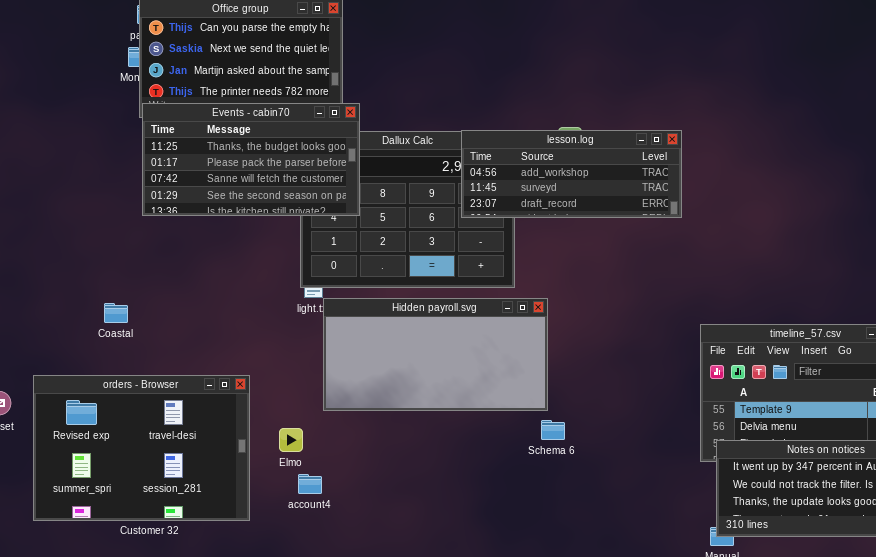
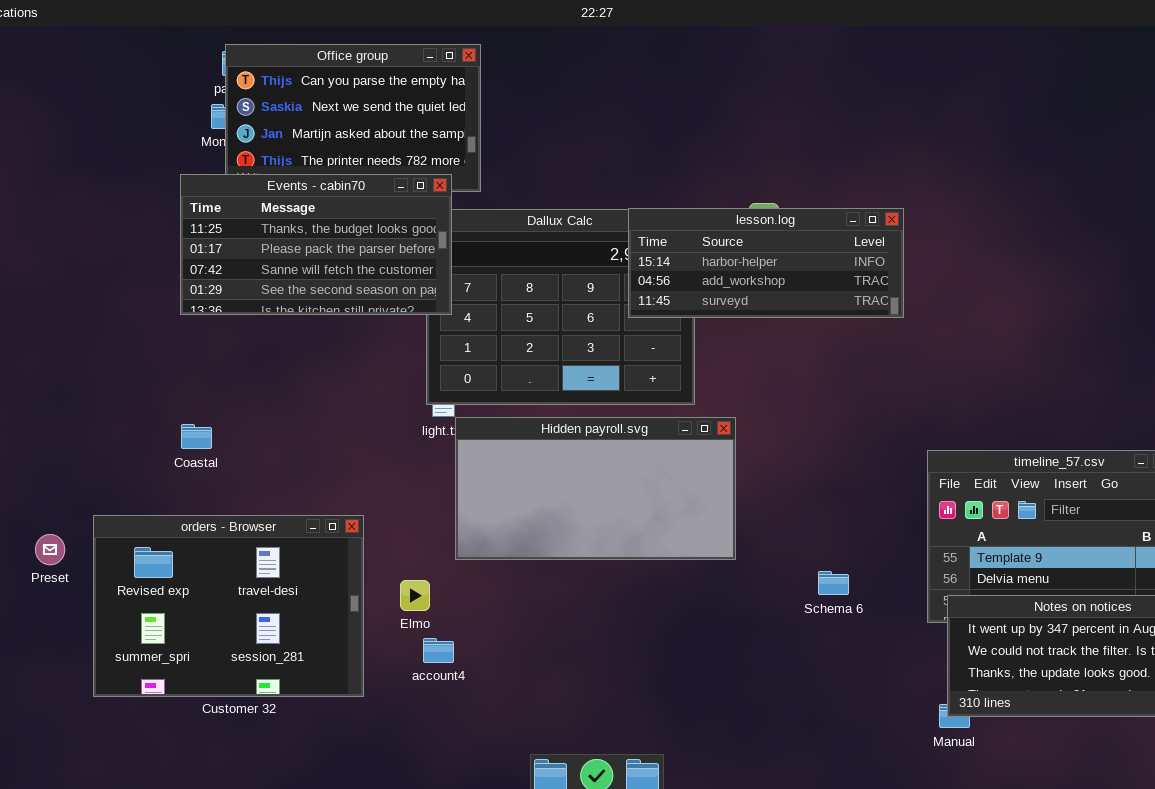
Events - cabin70: [142,103,360,216] -> [180,174,452,315], moved
lesson.log: [461,130,682,218] -> [628,208,904,318], scrolled up 1 row
Schema 6: [541,420,565,440] -> [818,571,849,595], moved

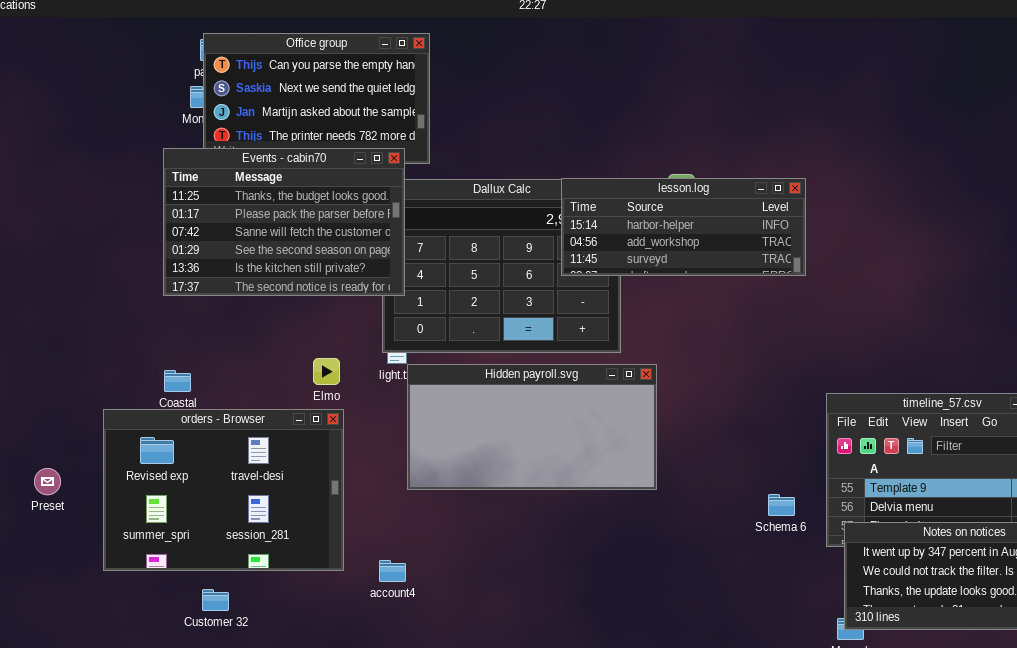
Events - cabin70: [180,174,452,315] -> [163,148,405,296], resized
orders - Browser: [93,515,364,697] -> [103,409,344,571], moved
Schema 6: [818,571,849,595] -> [768,494,795,516], moved
Elmo: [400,580,430,611] -> [313,358,340,385], moved

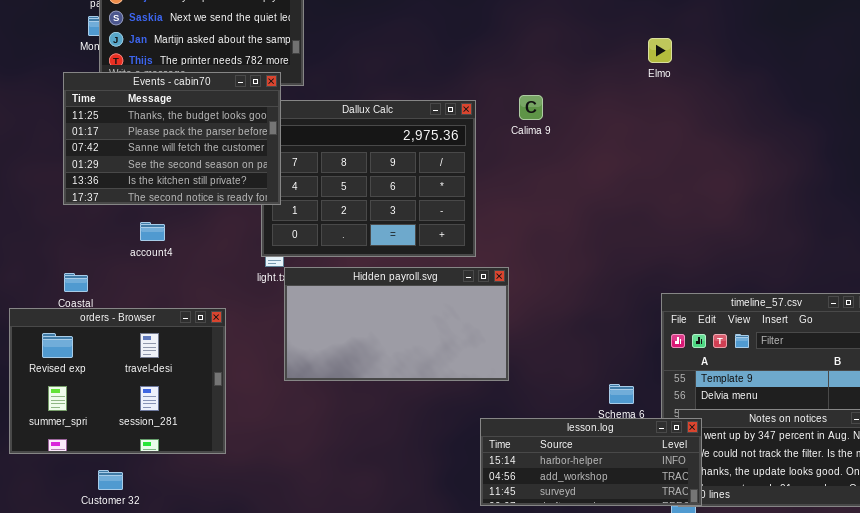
lesson.log: [561,178,806,276] -> [480,418,702,506], moved
Elmo: [313,358,340,385] -> [648,38,672,63], moved
account4: [379,560,406,582] -> [140,222,165,241], moved

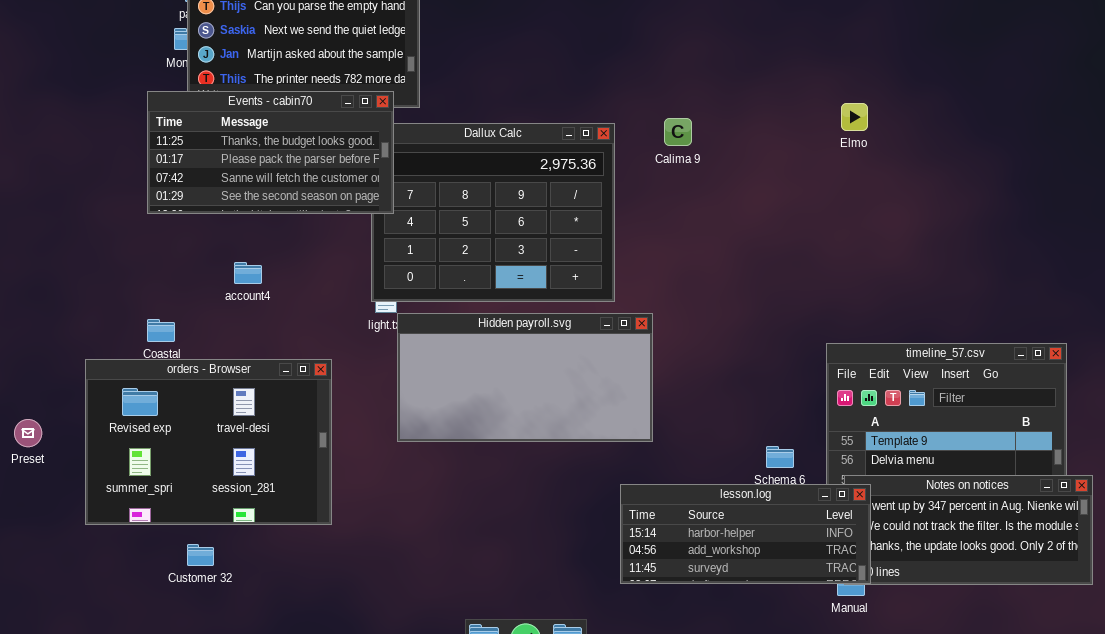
Elmo: [648,38,672,63] -> [841,103,868,131], moved
Events - cabin70: [63,72,281,205] -> [147,91,394,214], resized

